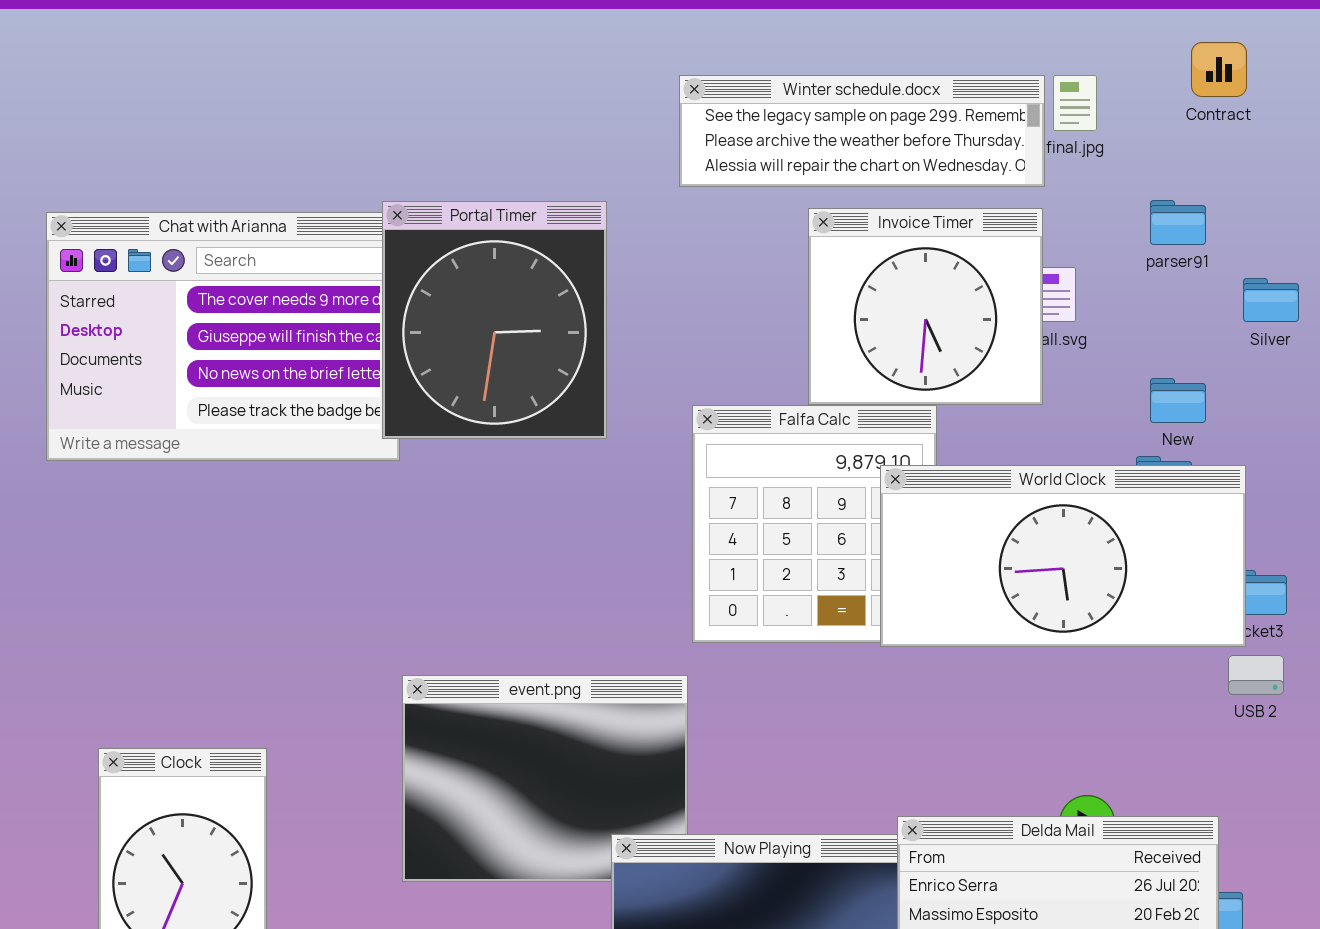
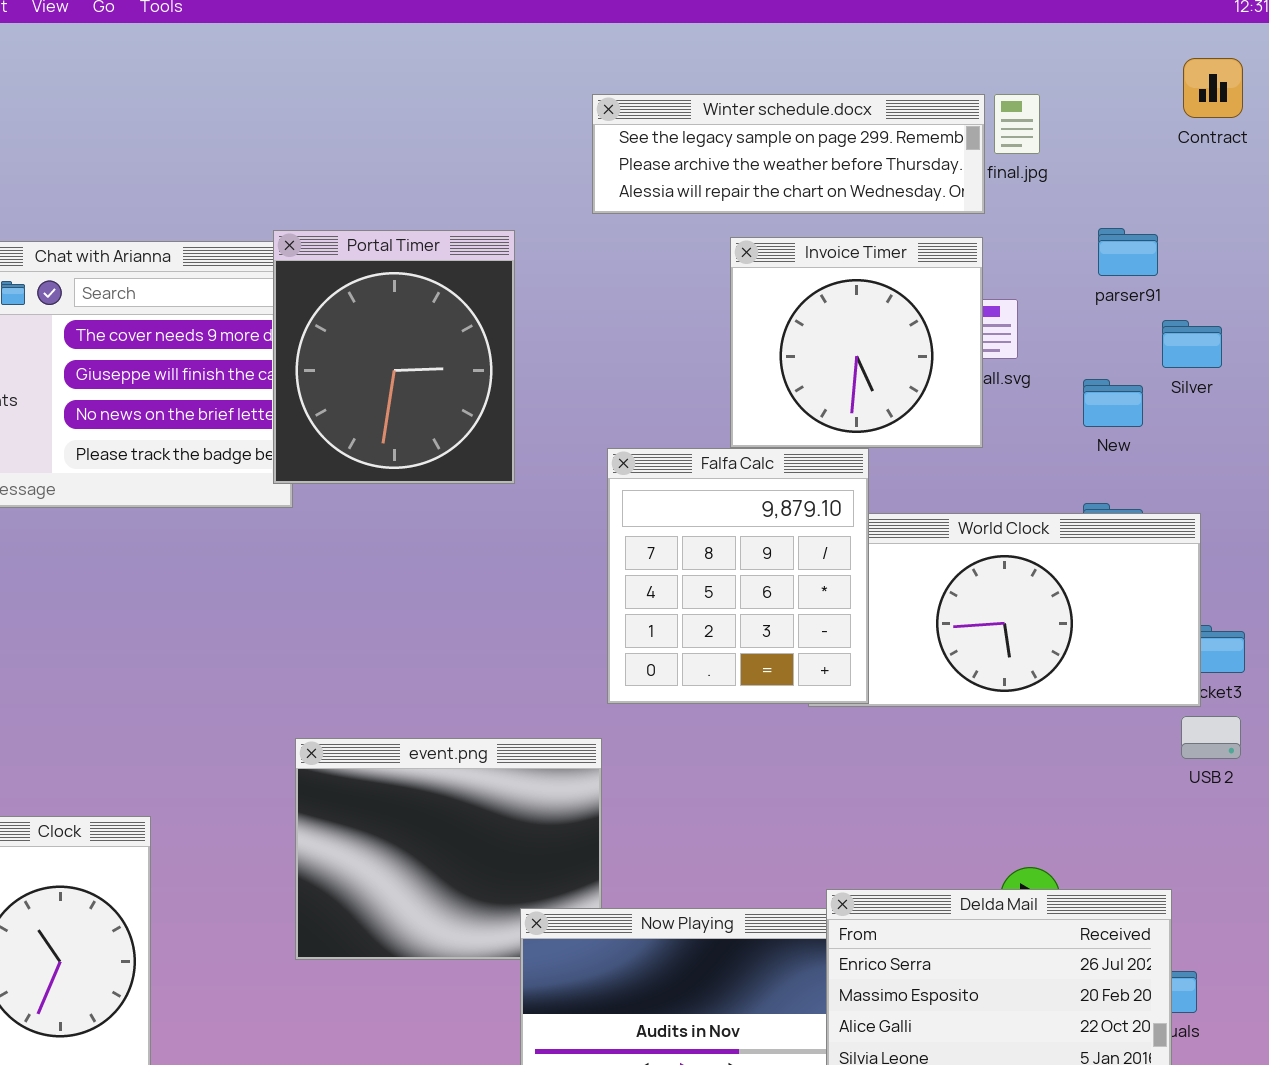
Contract: [1191,42,1247,97] -> [1183,58,1243,118], moved
Silver: [1243,278,1299,322] -> [1162,320,1222,368], moved
New: [1150,378,1206,423] -> [1083,379,1143,427], moved
Falfa Calc: [692,405,937,643] -> [607,448,869,704], raised

